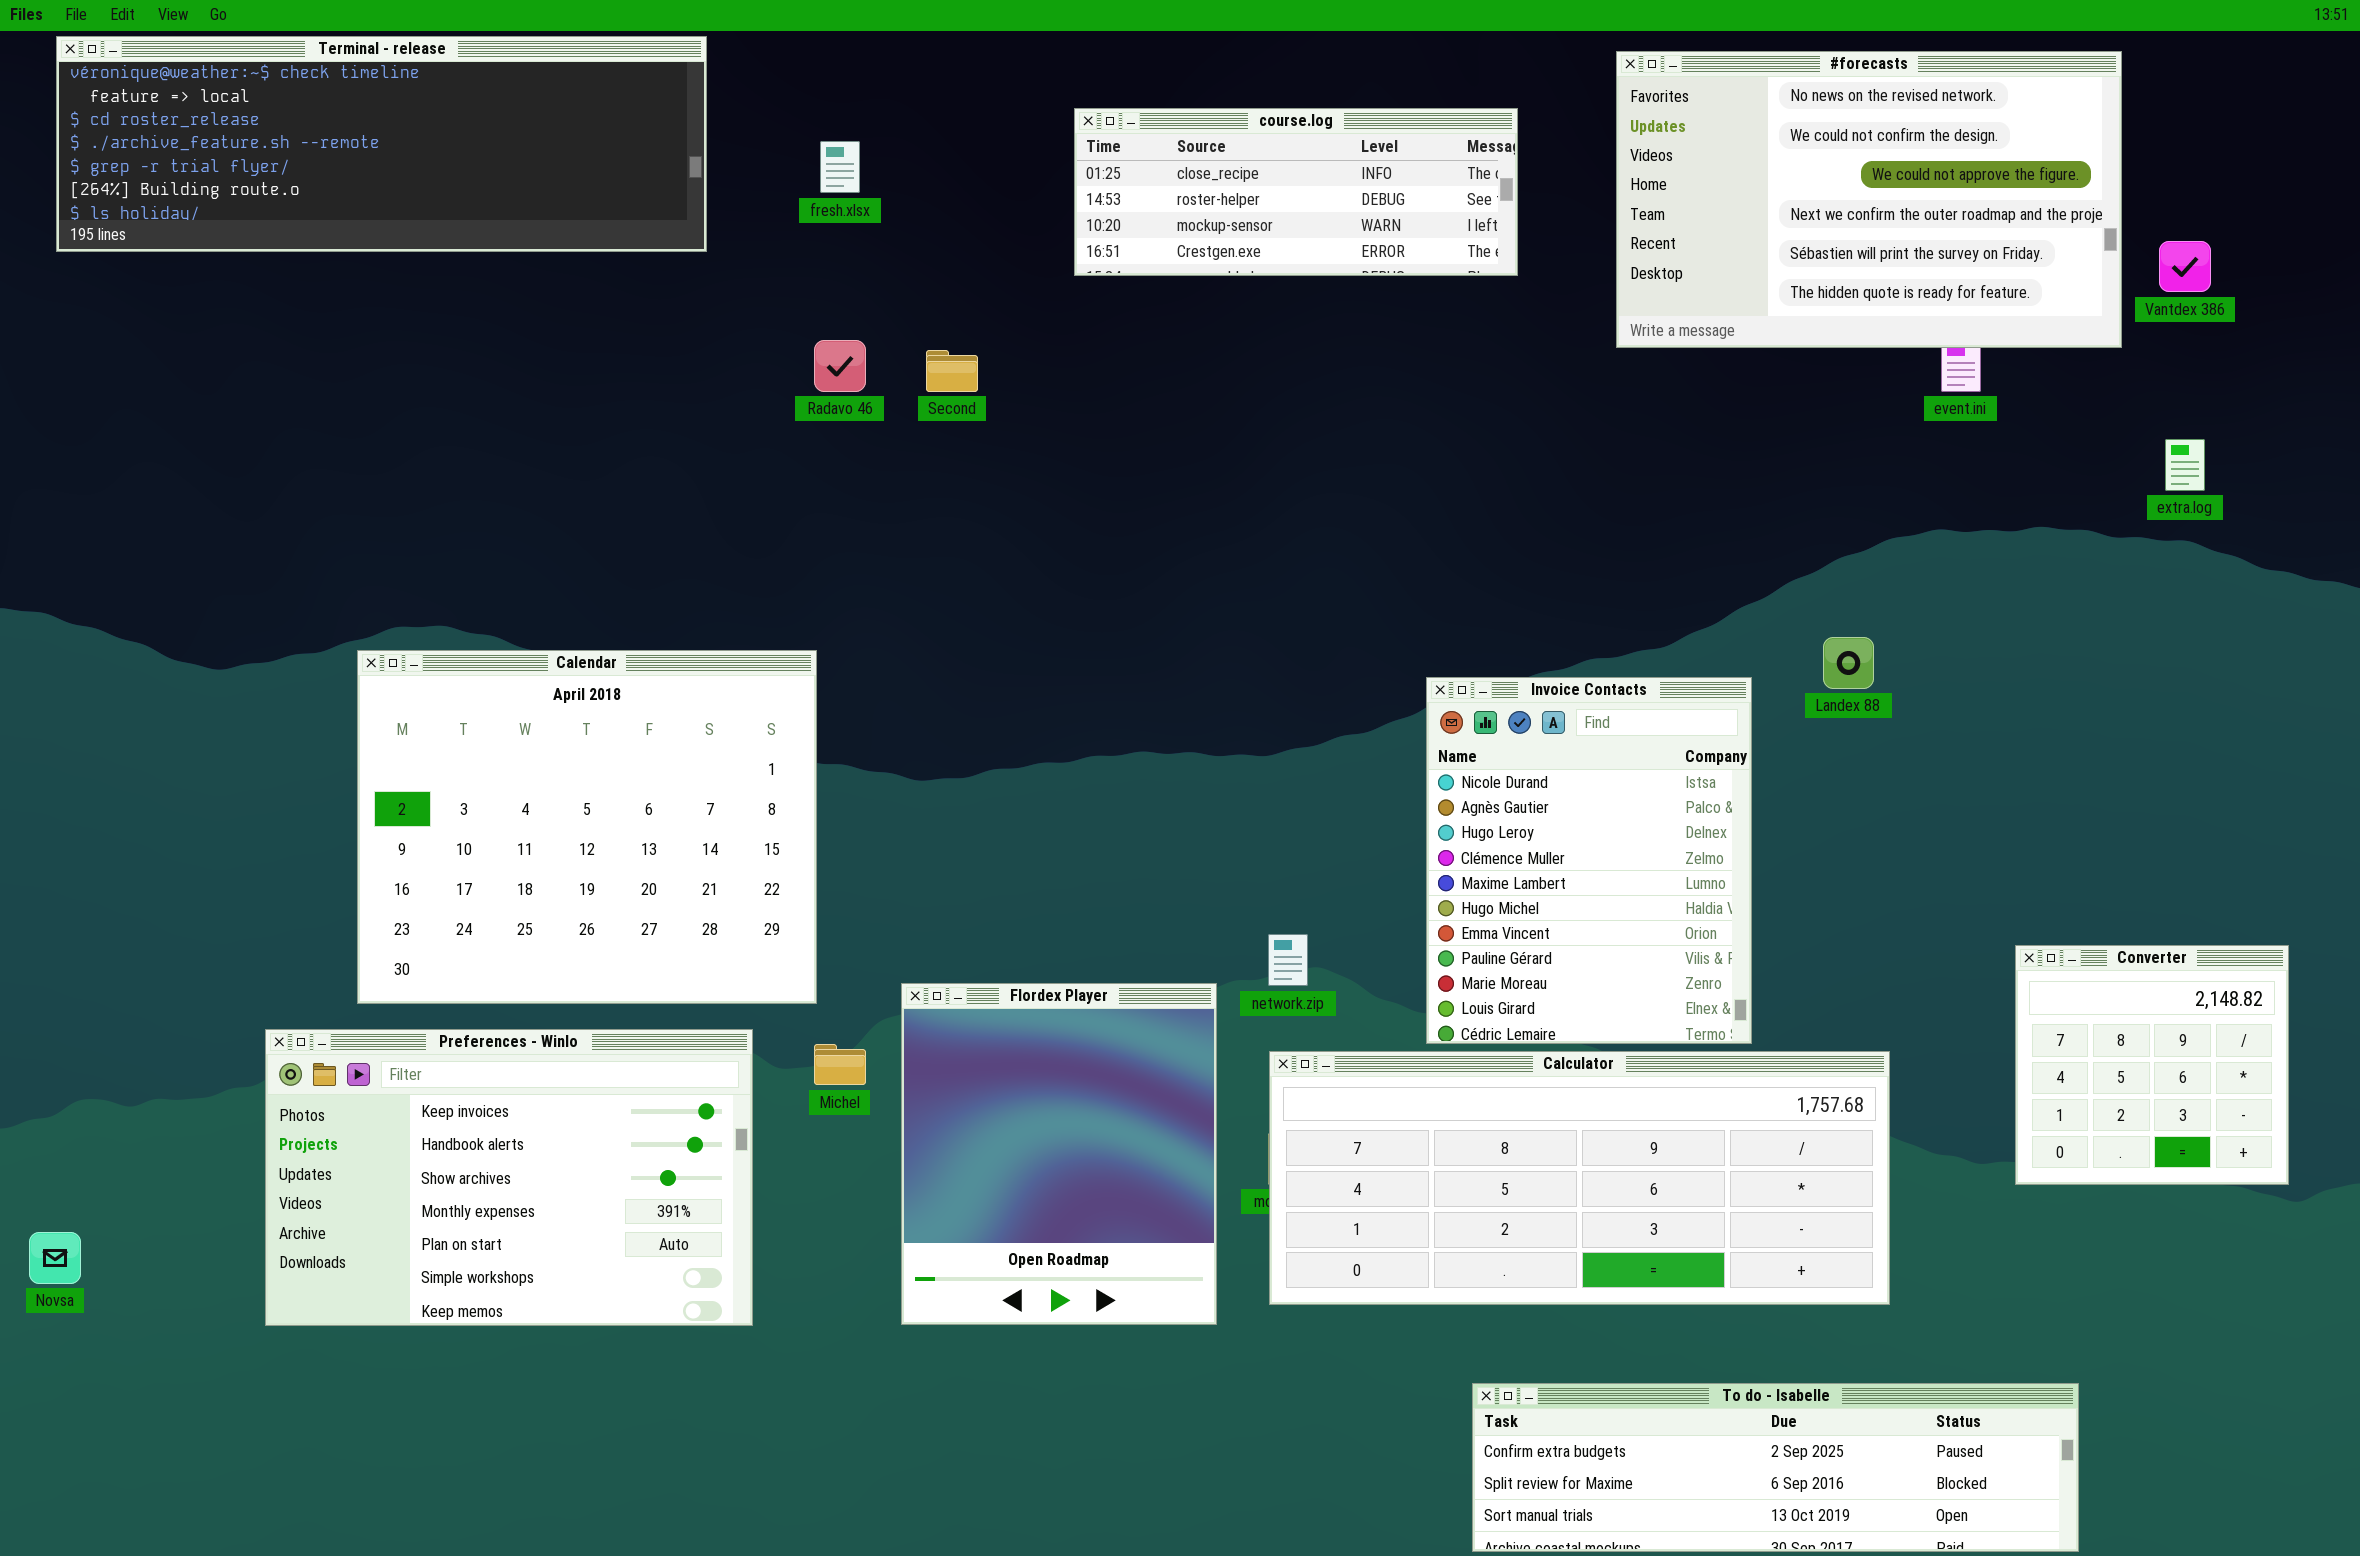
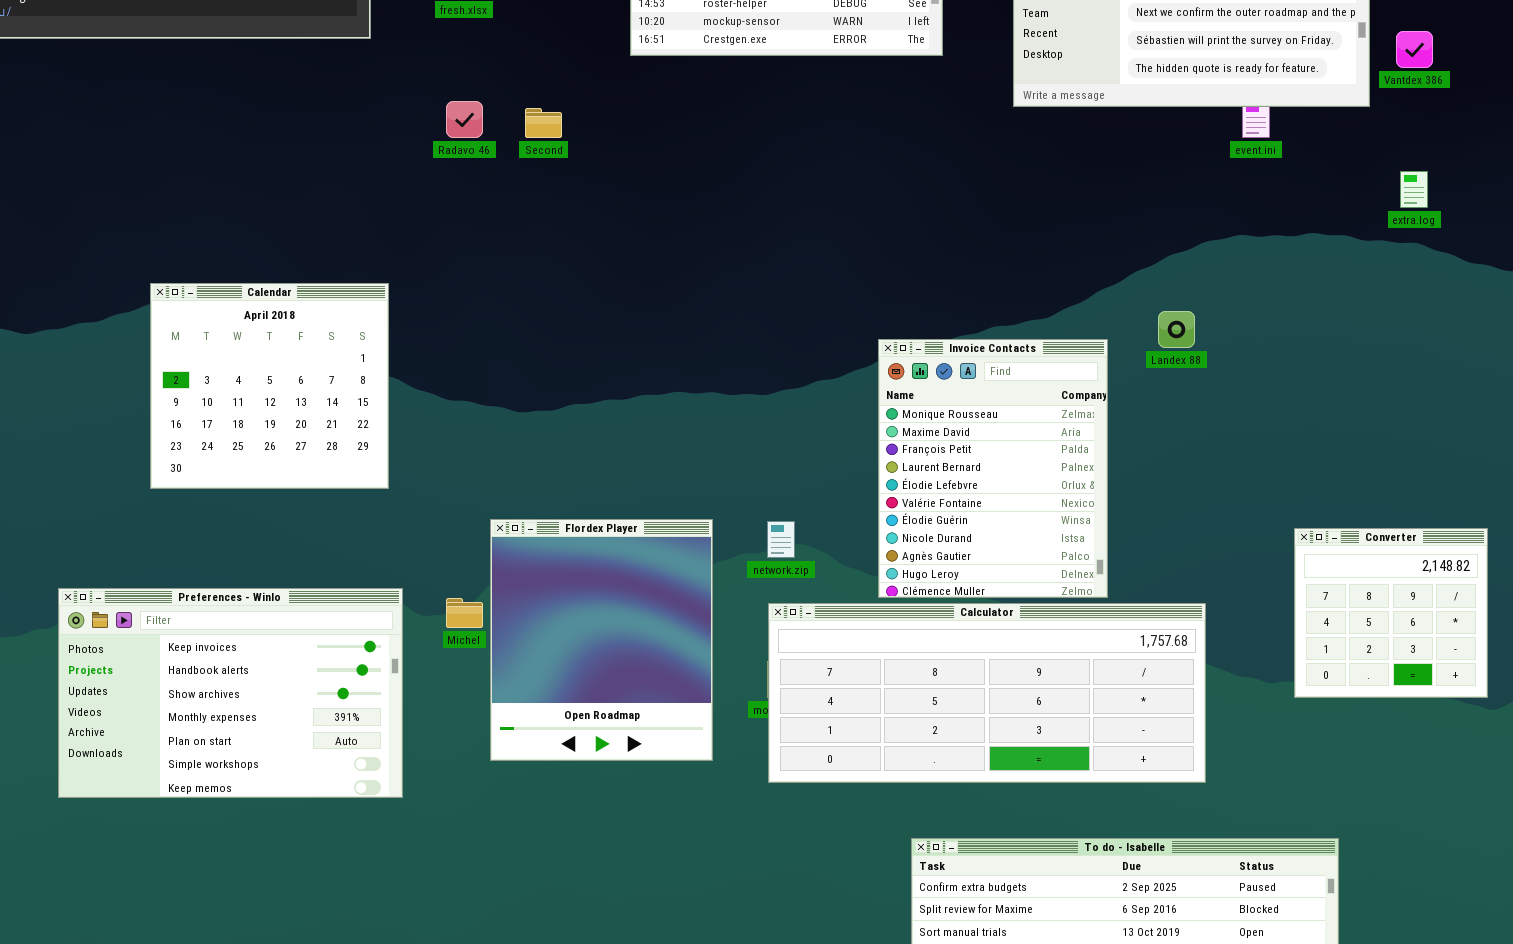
Calendar: [357,650,817,1004] -> [150,283,389,489], moved, resized
Invoice Contacts: [1426,677,1752,1044] -> [878,339,1108,598], scrolled up 7 rows
Flordex Player: [901,983,1217,1325] -> [490,519,713,761], moved

